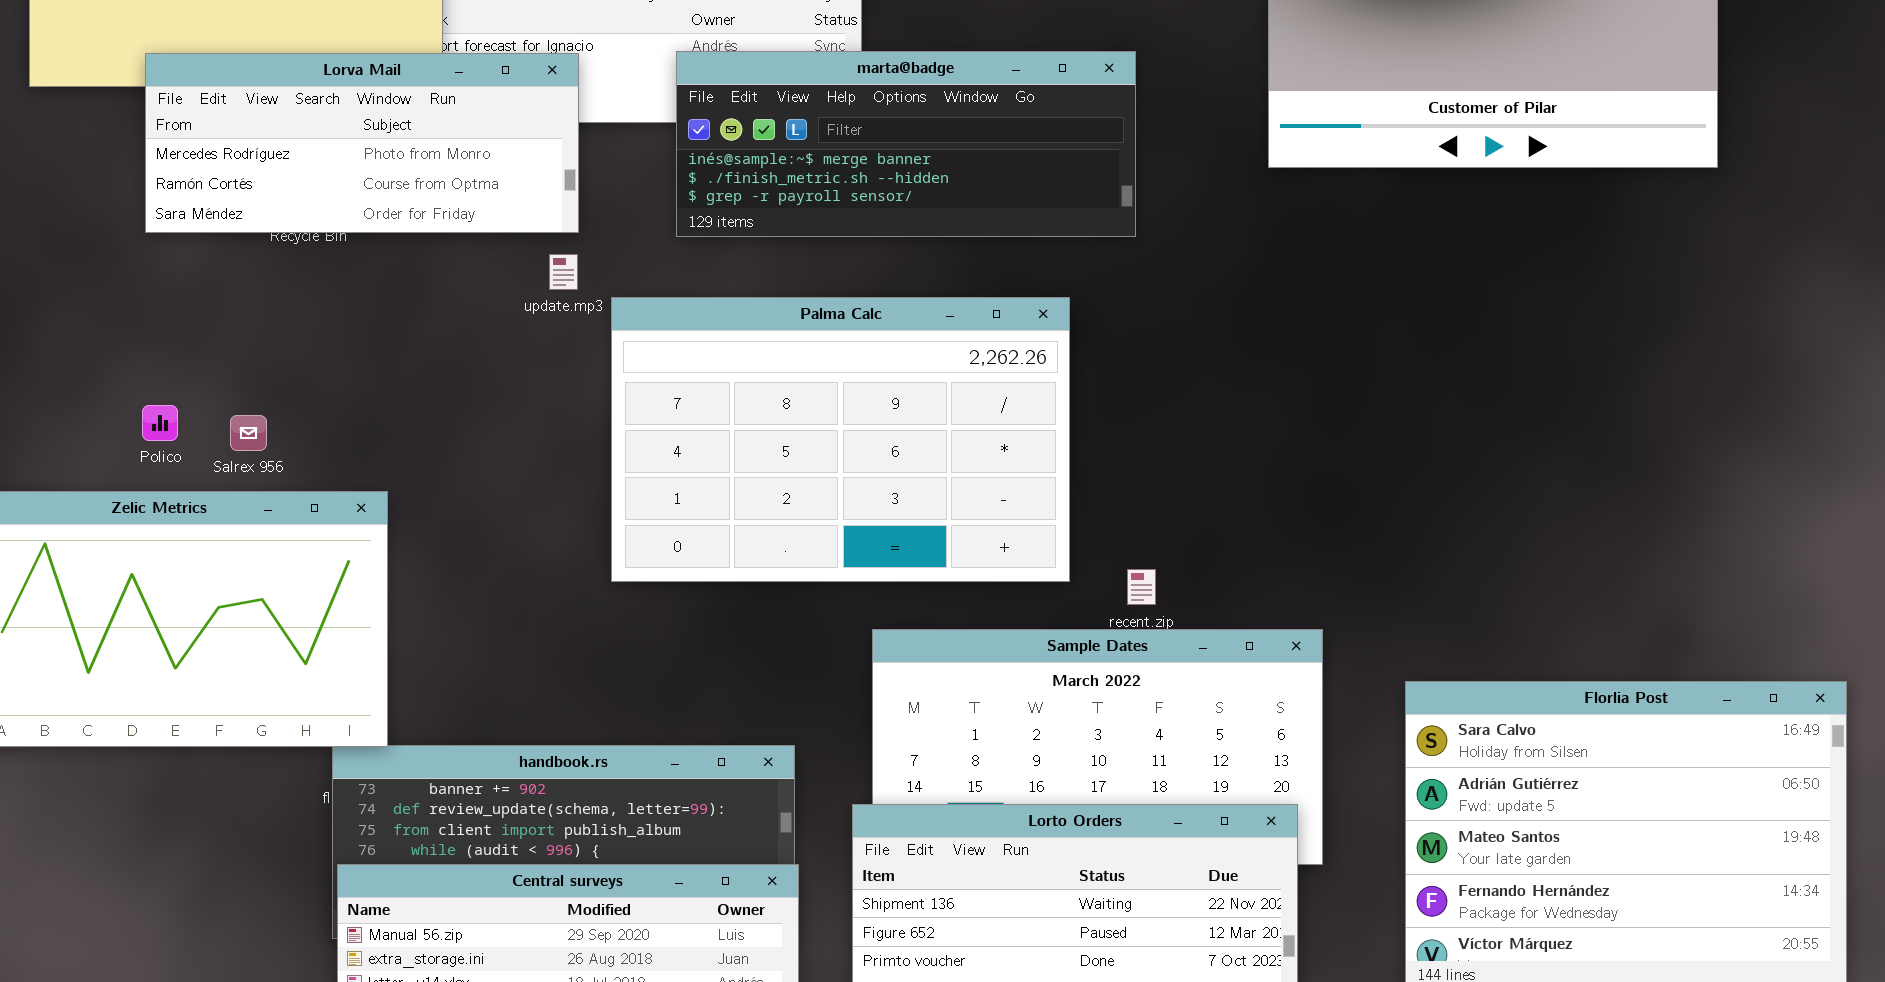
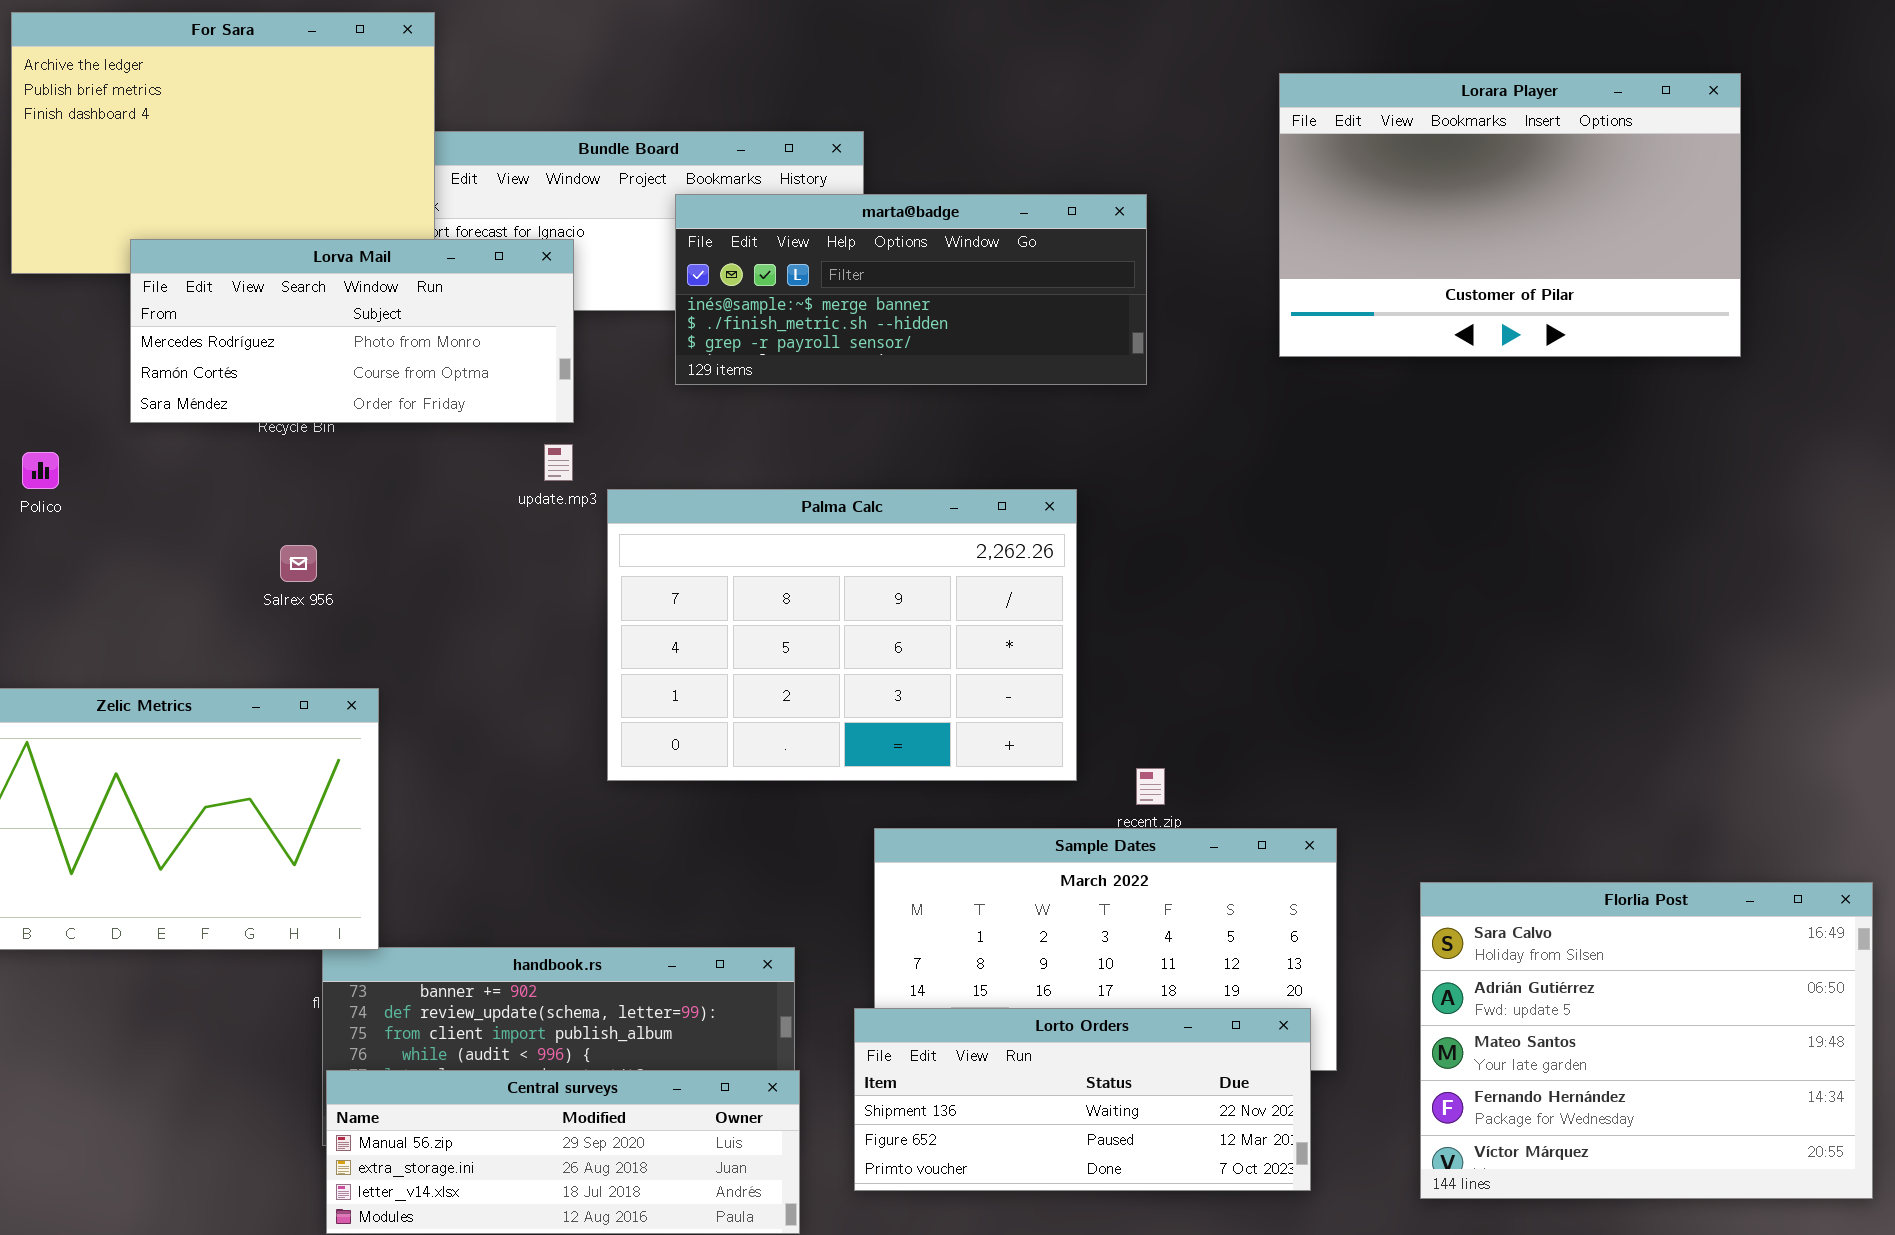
marta@badge: [676,51,1136,237] -> [675,194,1147,385], moved
Polico: [142,405,178,441] -> [22,452,59,489], moved
Salrex 956: [230,415,267,451] -> [280,545,317,582], moved

